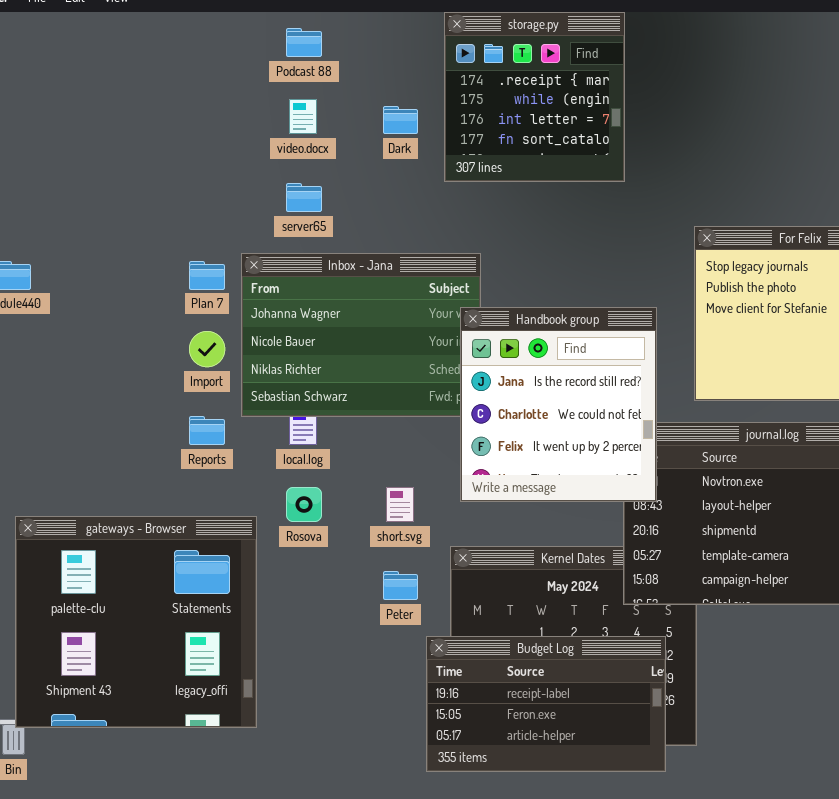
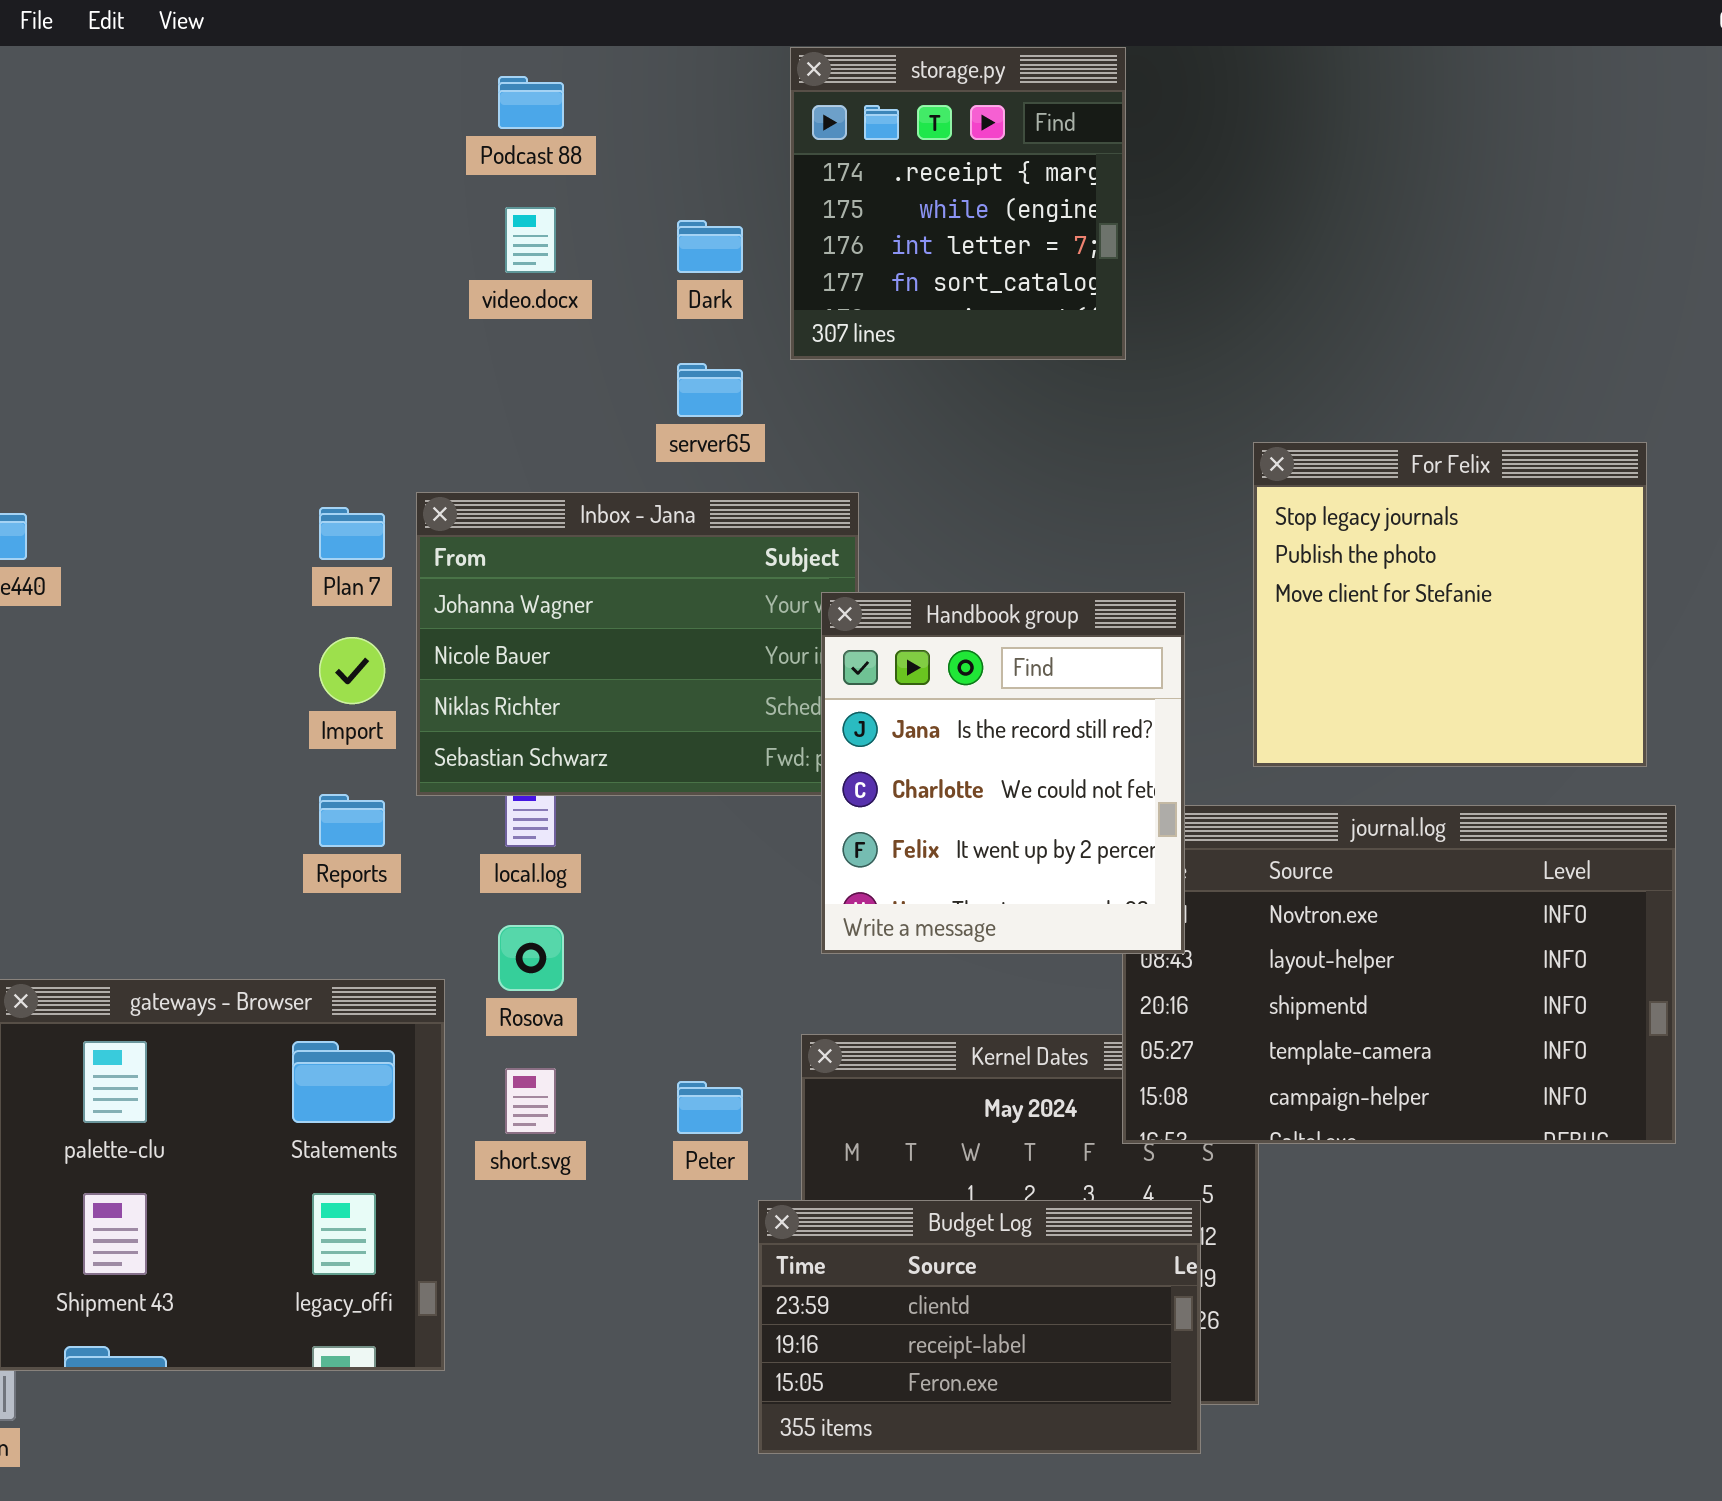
server65: [286,183,322,212] -> [677,363,743,417], moved
short.svg: [386,487,414,522] -> [505,1068,556,1134], moved
Budget Log: [426,636,666,772] -> [758,1200,1201,1454], scrolled up 1 row

